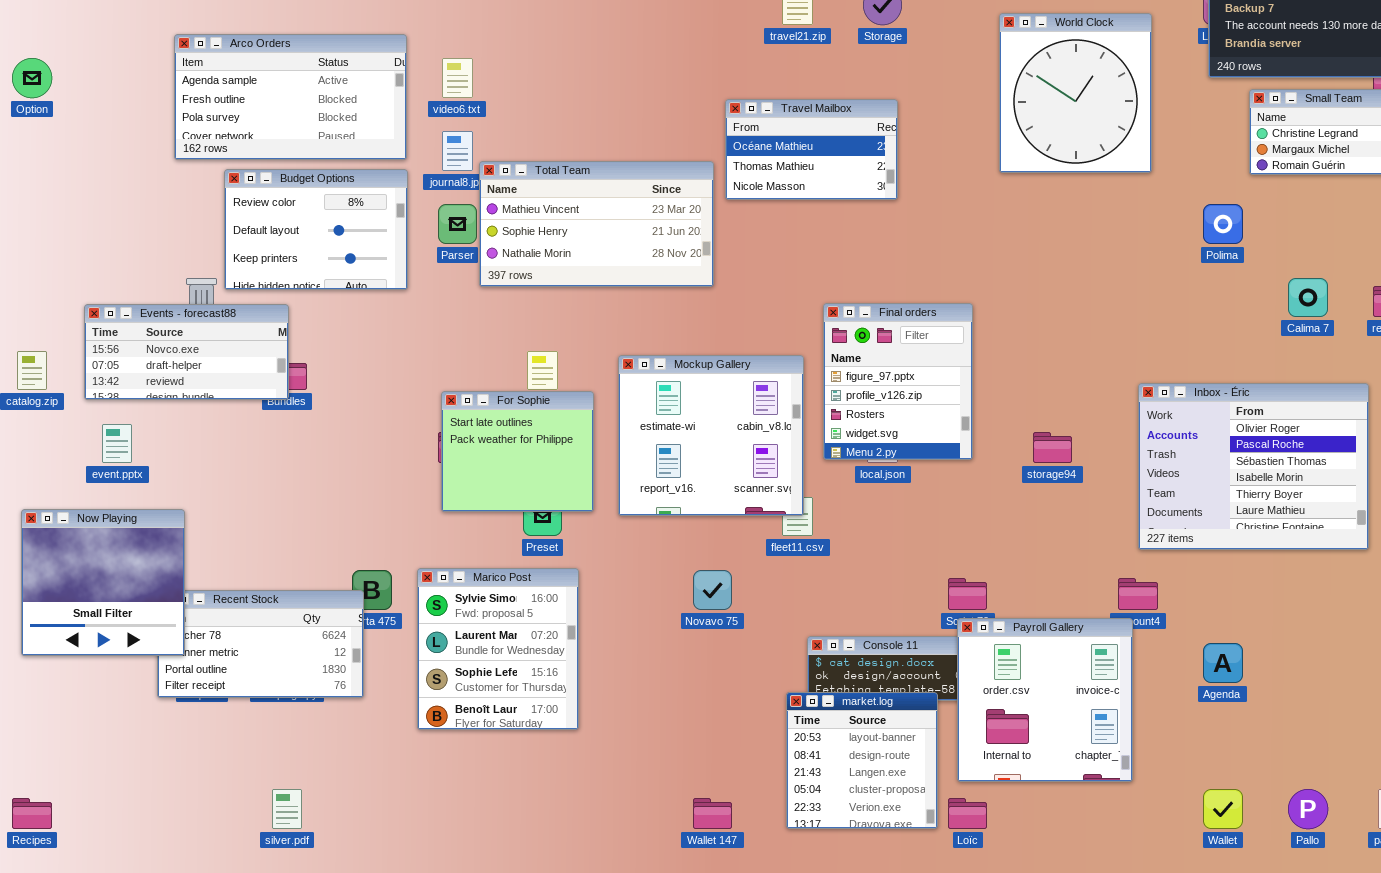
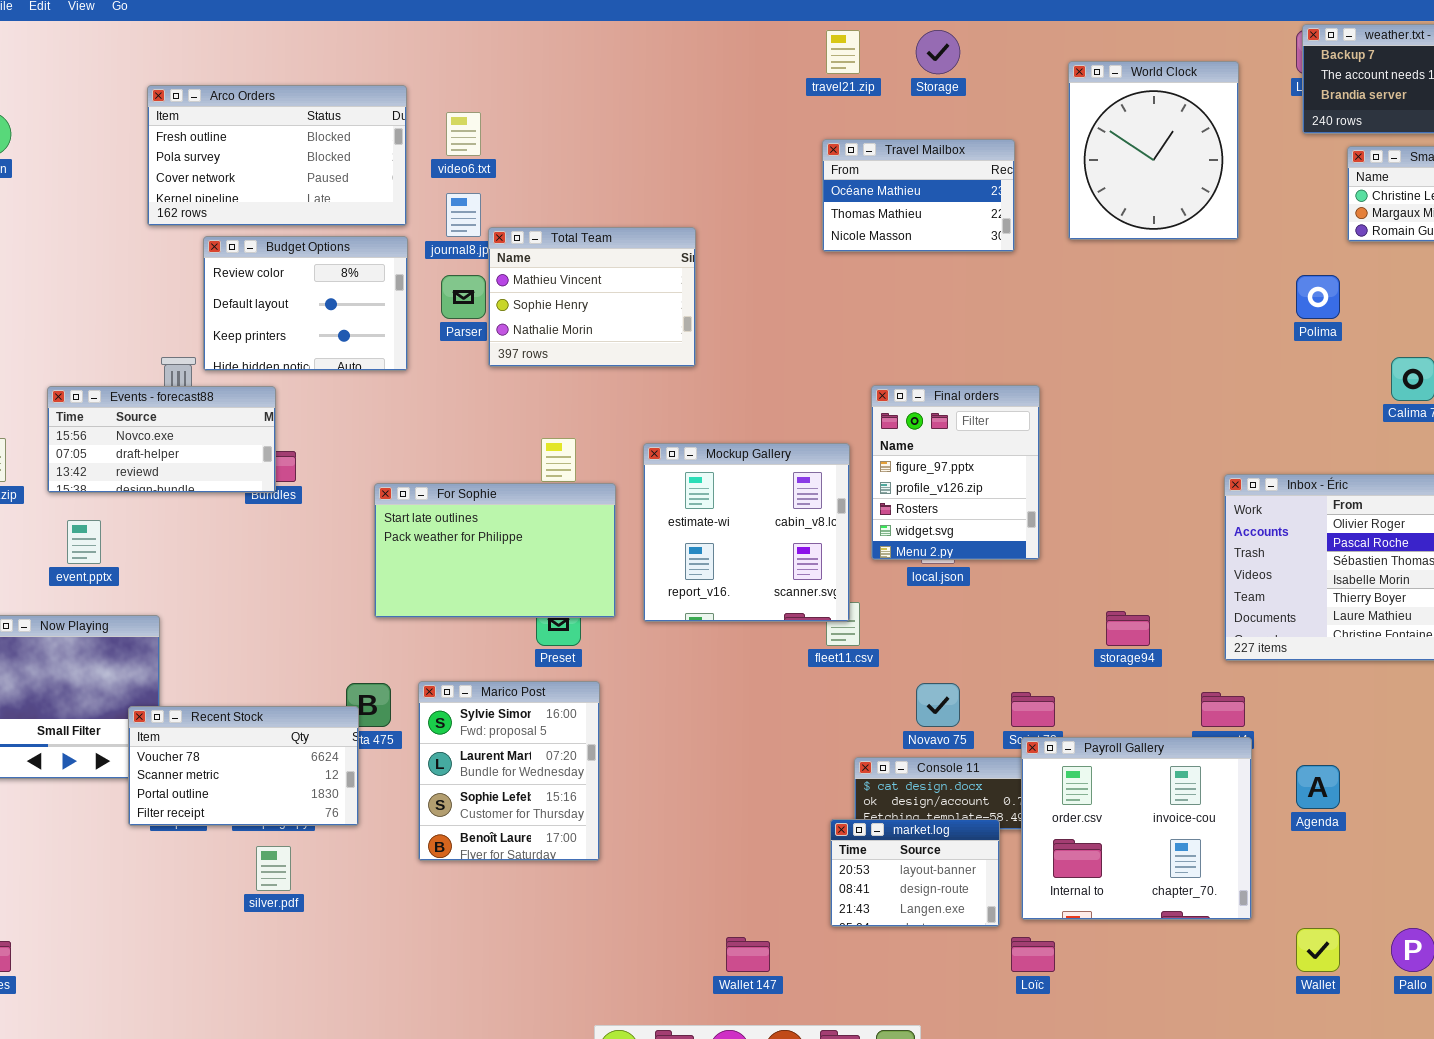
Arco Orders: [174,34,407,160] -> [147,85,407,226], scrolled down 1 row
Travel Mailbox: [725,99,898,200] -> [822,139,1015,252], moved
Total Team: [479,161,714,287] -> [488,227,696,367], resized
For Sophie: [441,391,594,512] -> [374,483,616,618], resized
storage94: [1033,432,1072,463] -> [1106,611,1150,646], moved
Novavo 75: [693,570,732,610] -> [916,683,960,727], moved
Recent Stock: [157,590,364,698] -> [128,706,359,826], raised
Payroll Gallery: [957,618,1133,782] -> [1021,737,1252,920], resized
market.log: [786,692,938,829] -> [830,819,1000,927], resized
silver.pdf: [272,789,302,829] -> [256,846,291,891], moved

